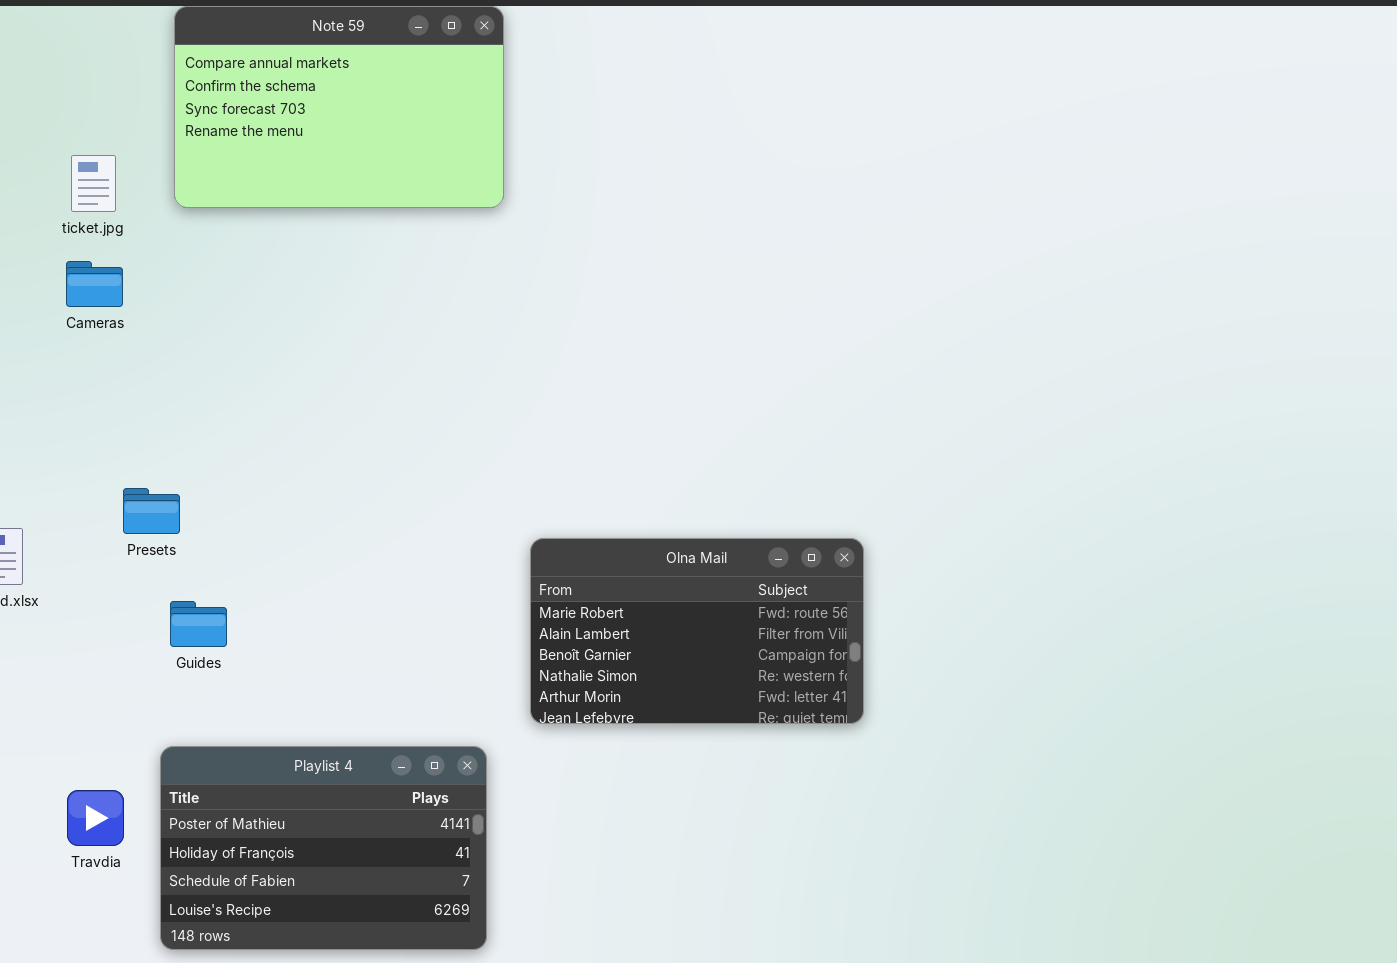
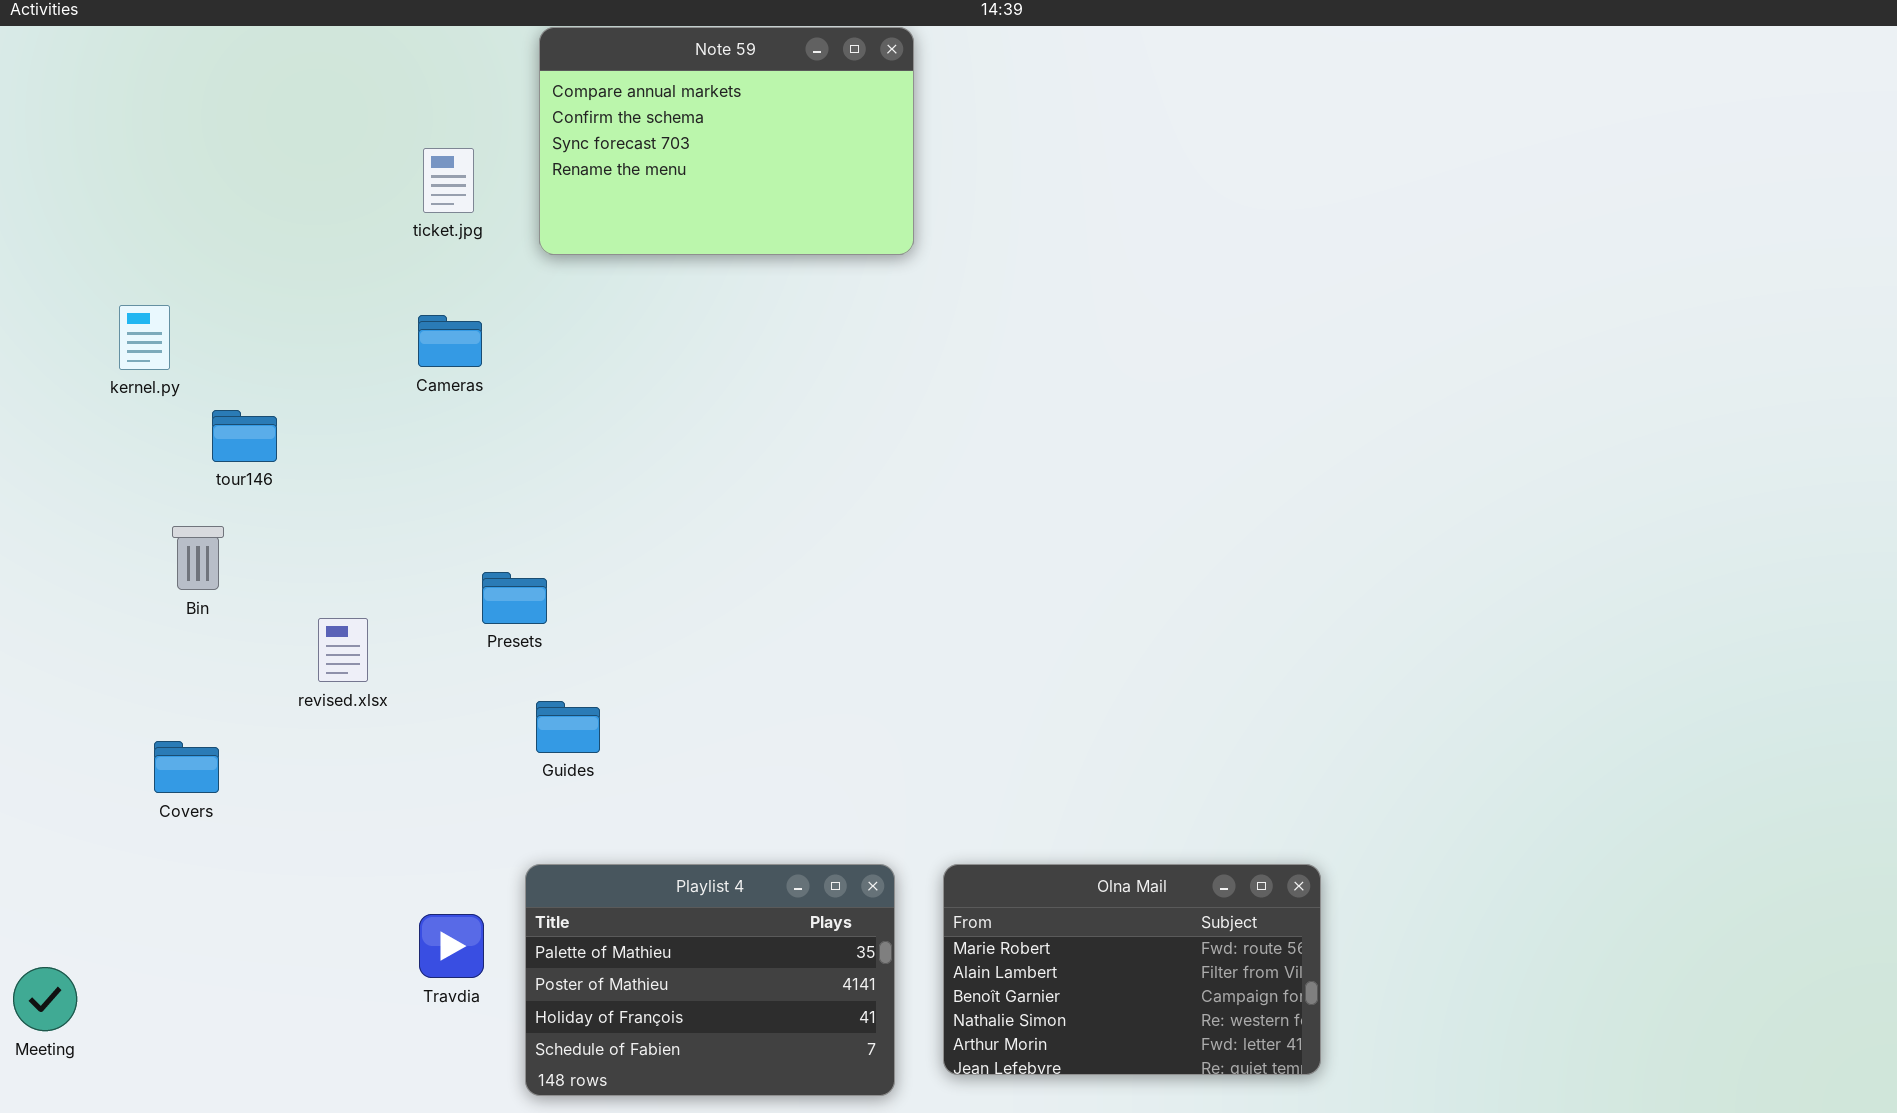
ticket.jpg: [71,155,116,212] -> [423,148,474,213], moved
Olna Mail: [530,538,864,724] -> [943,864,1321,1075], moved
Playlist 4: [160,746,487,950] -> [525,864,895,1096], scrolled up 1 row

